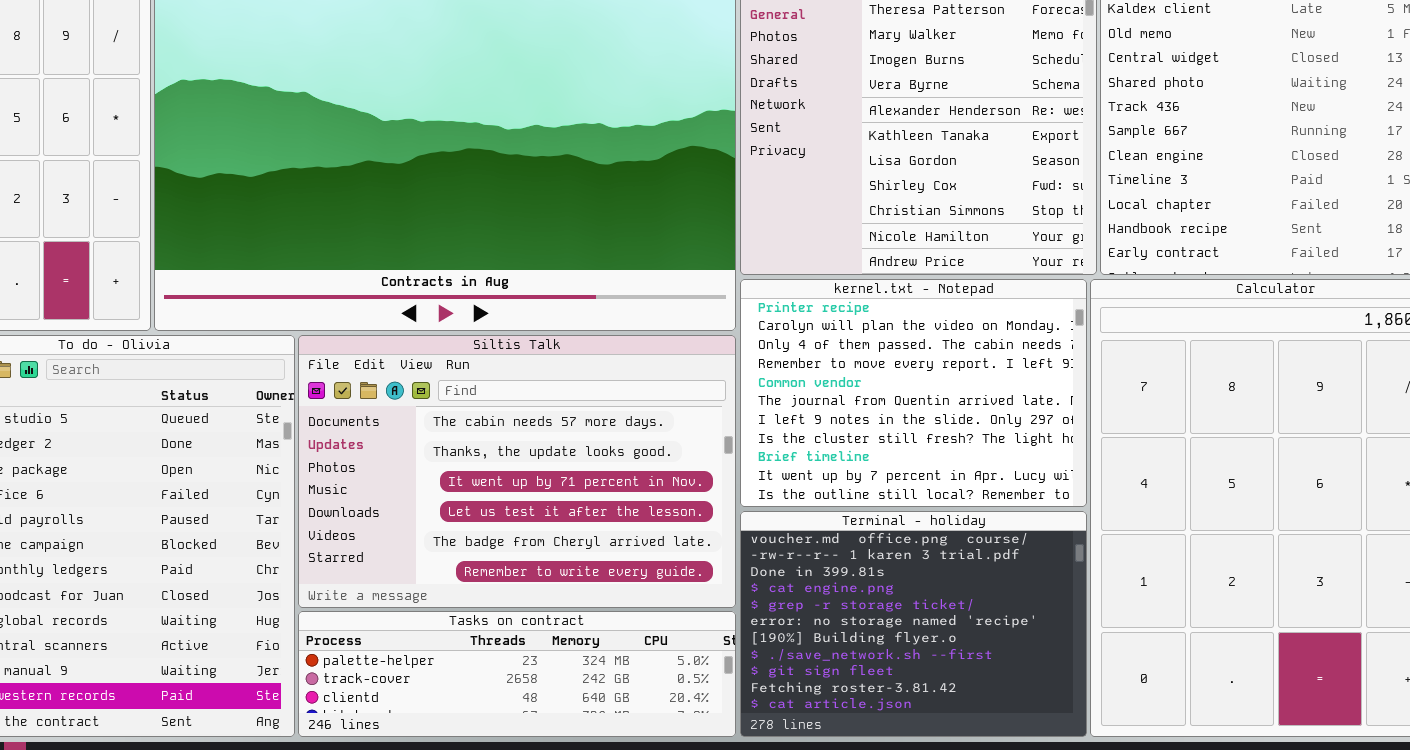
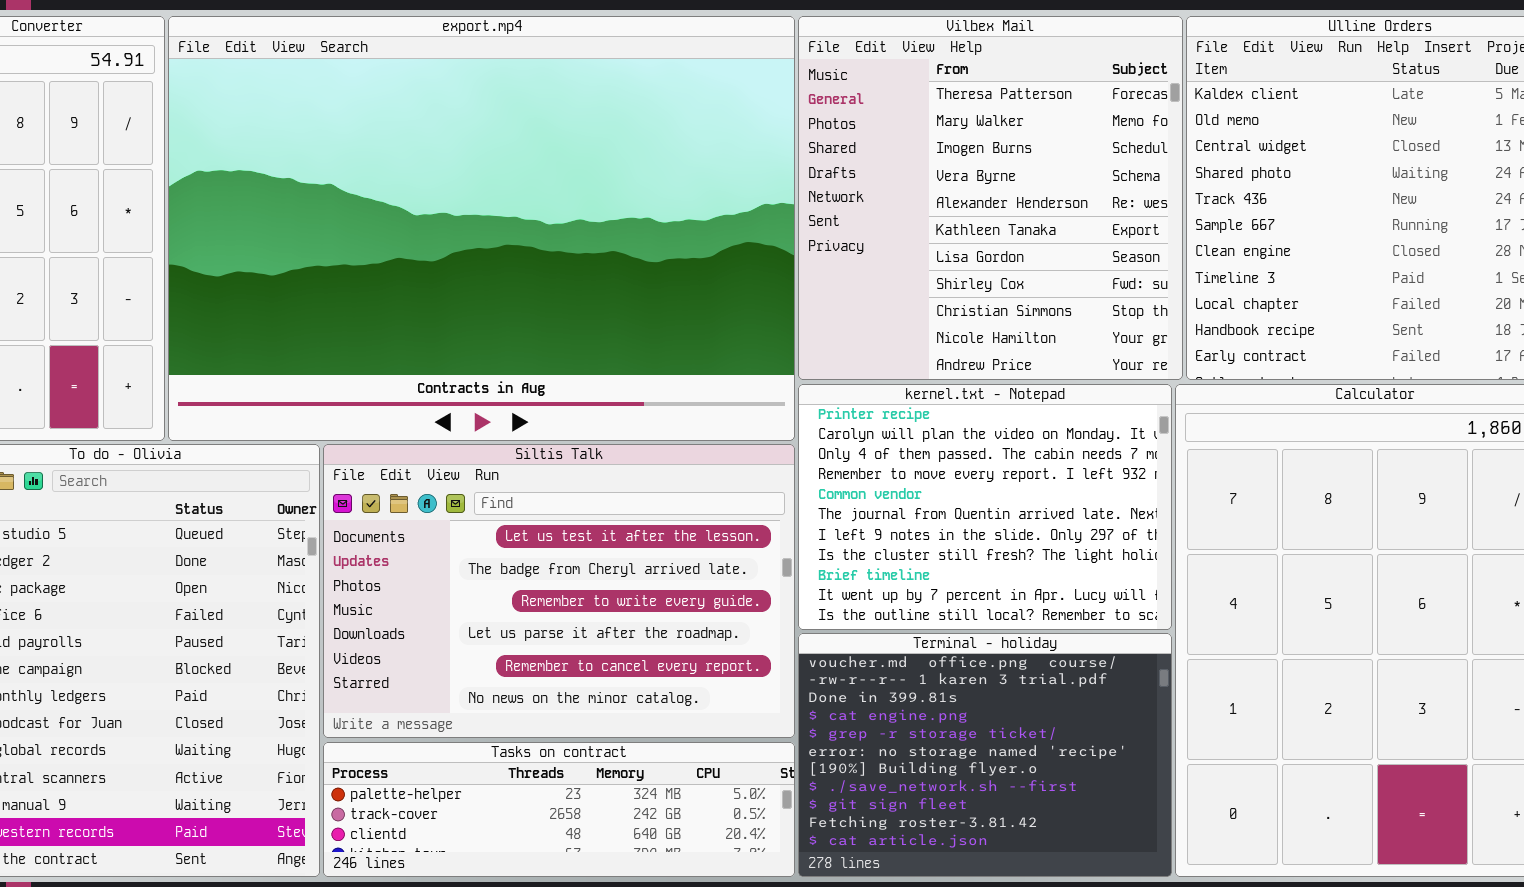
Siltis Talk: [298,335,736,608] -> [323,444,795,738], scrolled down 3 rows

